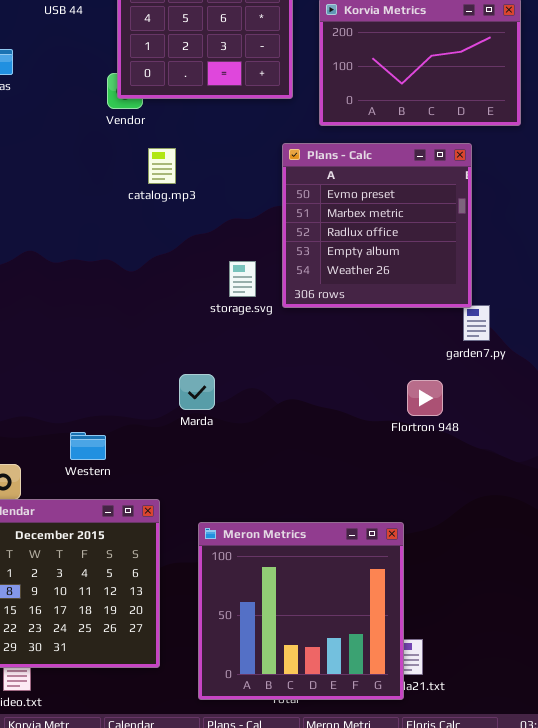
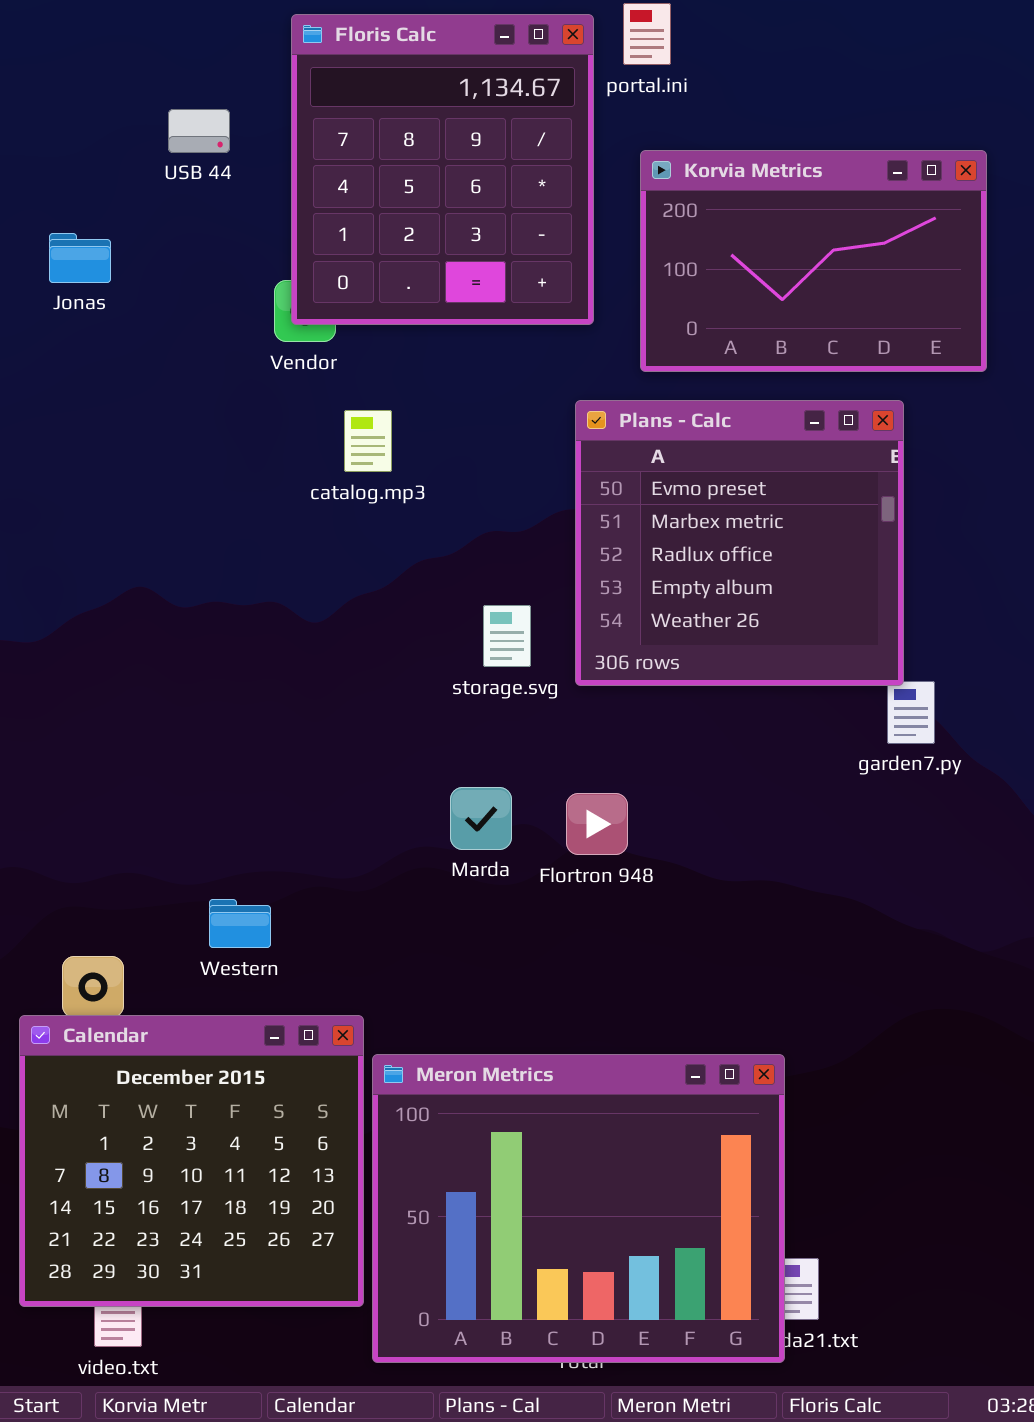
Marda: [179,374,215,410] -> [450,787,512,850], moved
Flortron 948: [407,380,443,416] -> [566,793,628,855], moved
Meron Metrics: [198,522,404,700] -> [372,1054,785,1363], resized

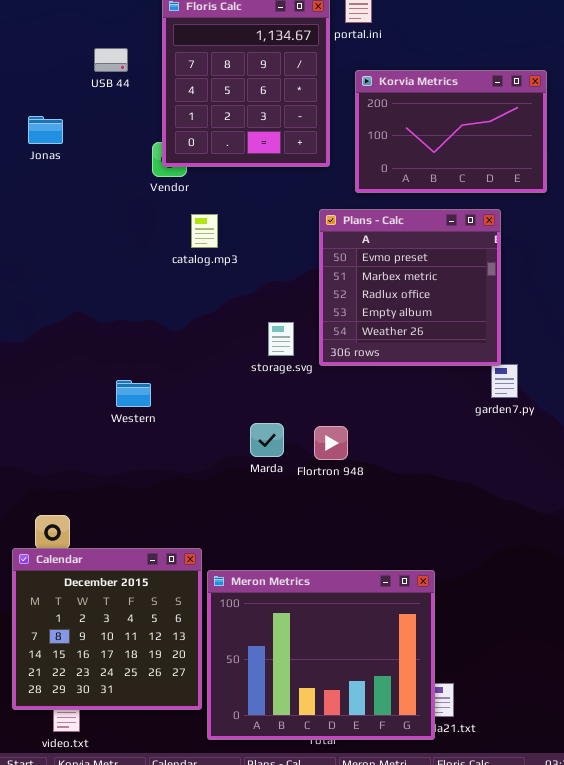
Western: [209,899,271,948] -> [116,380,151,407], moved

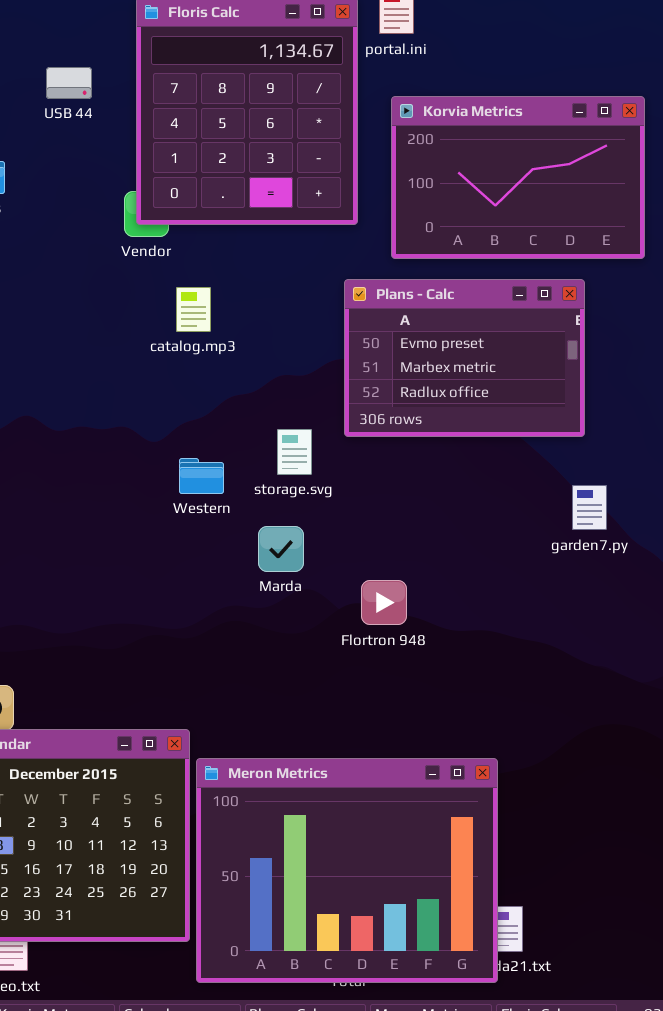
Plans - Calc: [319,209,501,366] -> [344,279,585,437], resized
Western: [116,380,151,407] -> [179,458,224,494], moved
Marda: [250,423,284,457] -> [258,526,304,572], moved
Flortron 948: [314,426,348,460] -> [361,580,407,625], moved

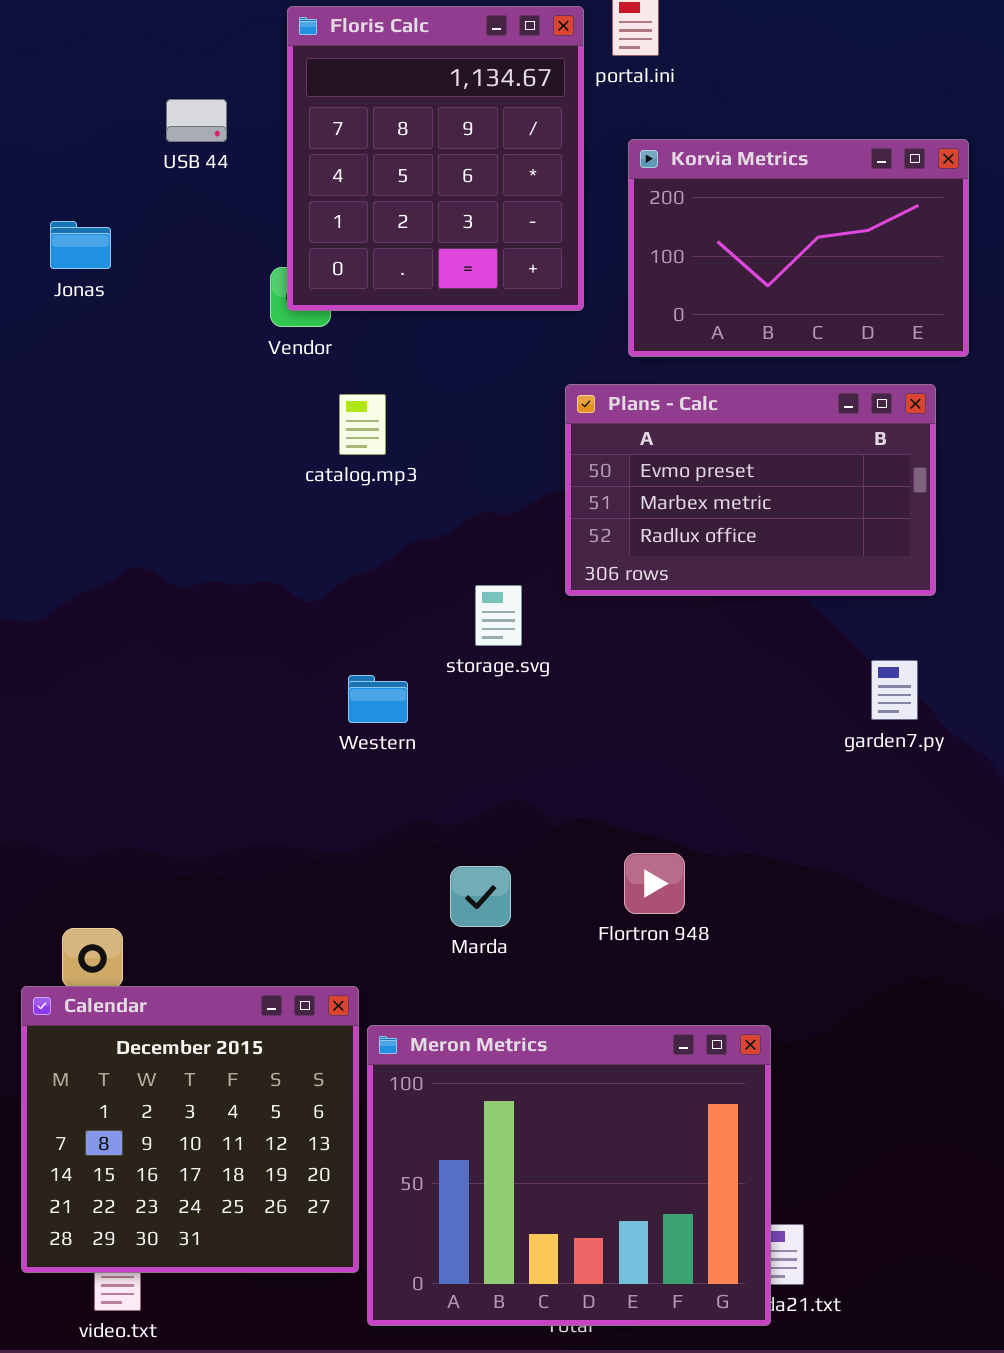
Plans - Calc: [344,279,585,437] -> [565,384,936,596], resized
Western: [179,458,224,494] -> [348,675,408,723], moved
Marda: [258,526,304,572] -> [450,866,511,927], moved
Flortron 948: [361,580,407,625] -> [624,853,685,914], moved

